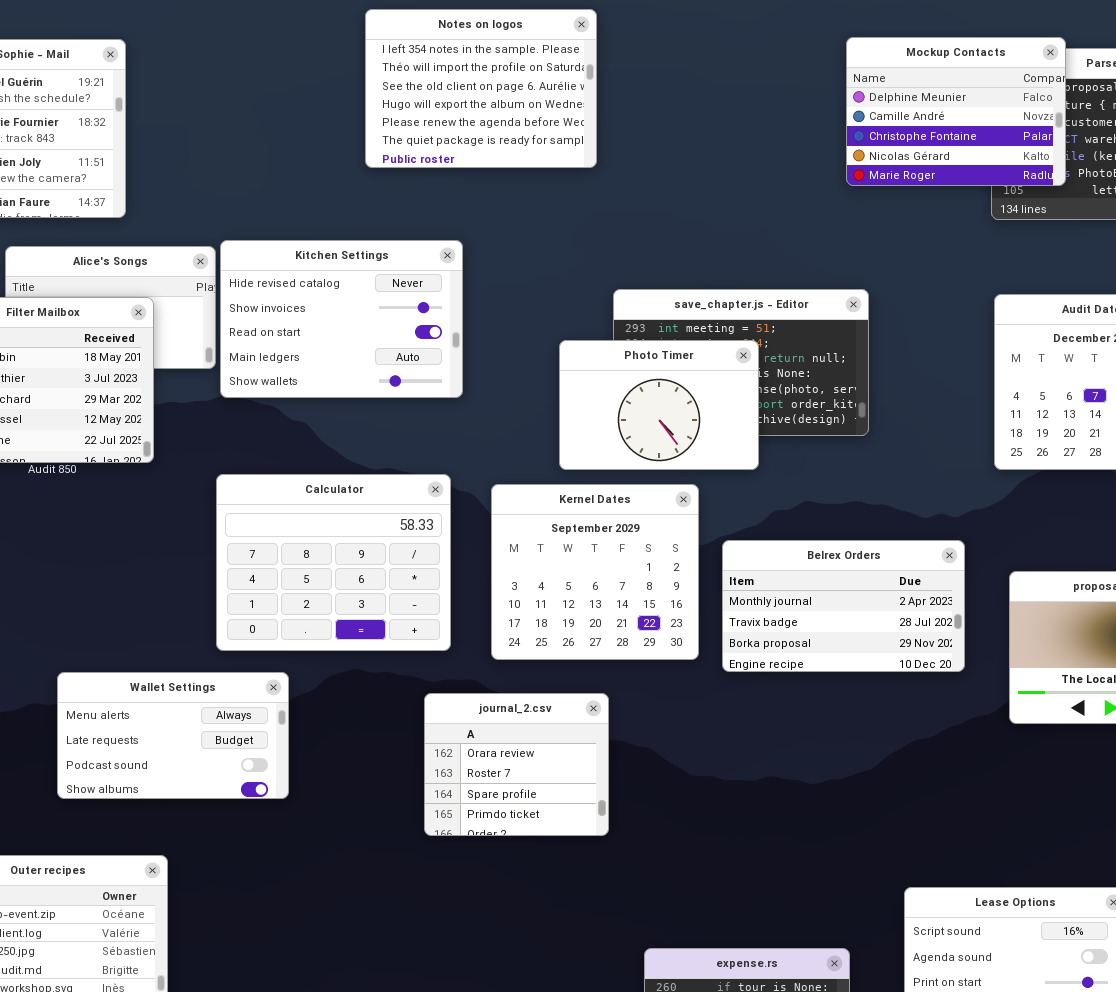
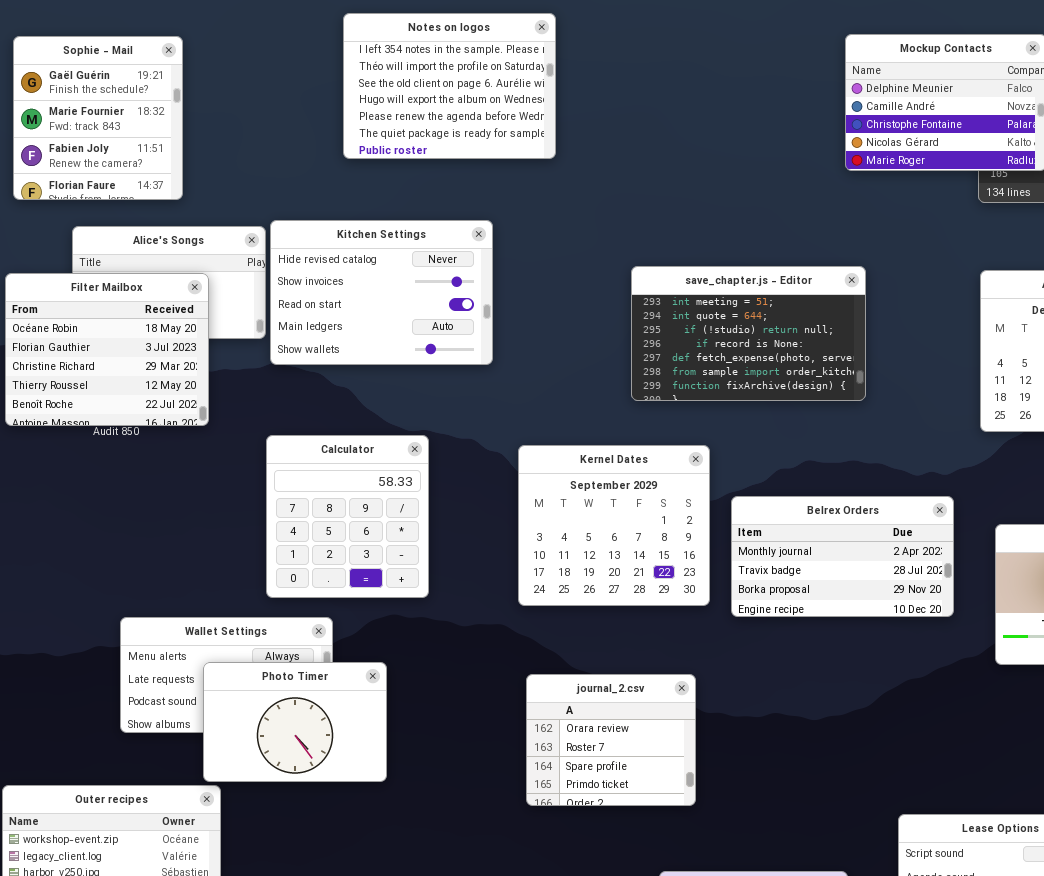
Notes on logos: [365,9,597,168] -> [343,13,556,159], moved
Photo Timer: [559,340,759,470] -> [203,662,387,782], moved
Calculator: [216,474,451,651] -> [266,435,429,598], resized
journal_2.csv: [424,693,609,836] -> [526,674,696,806], moved

